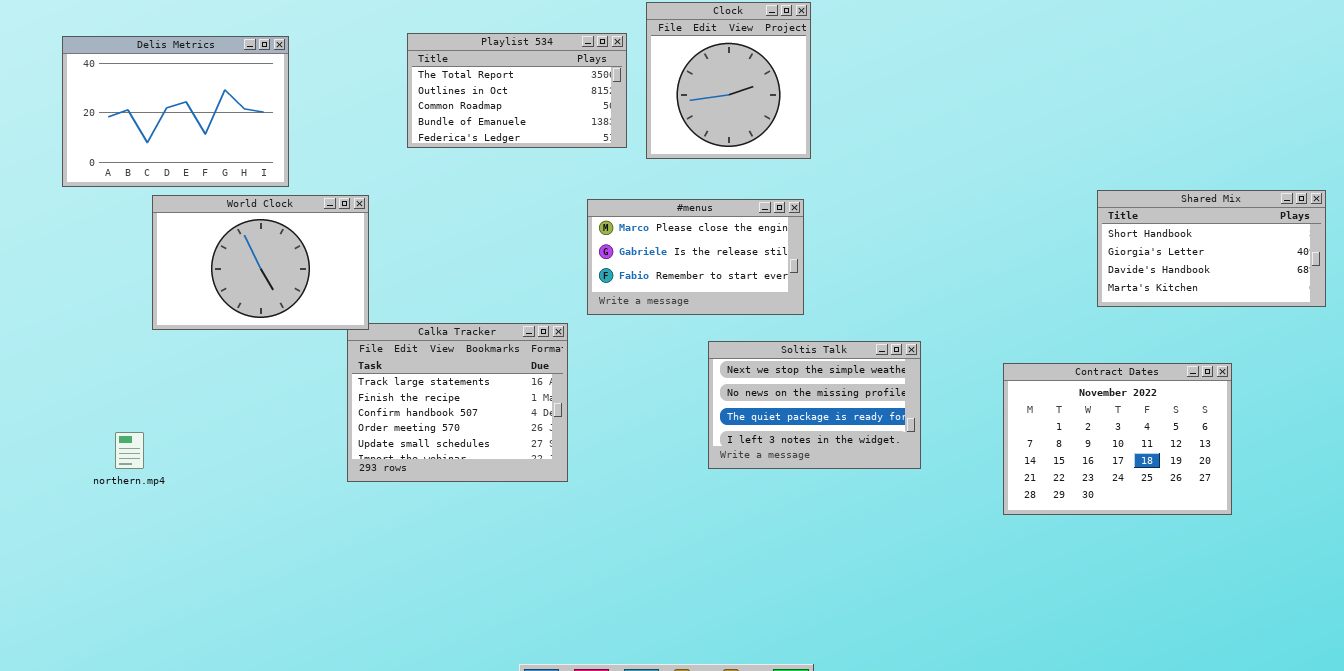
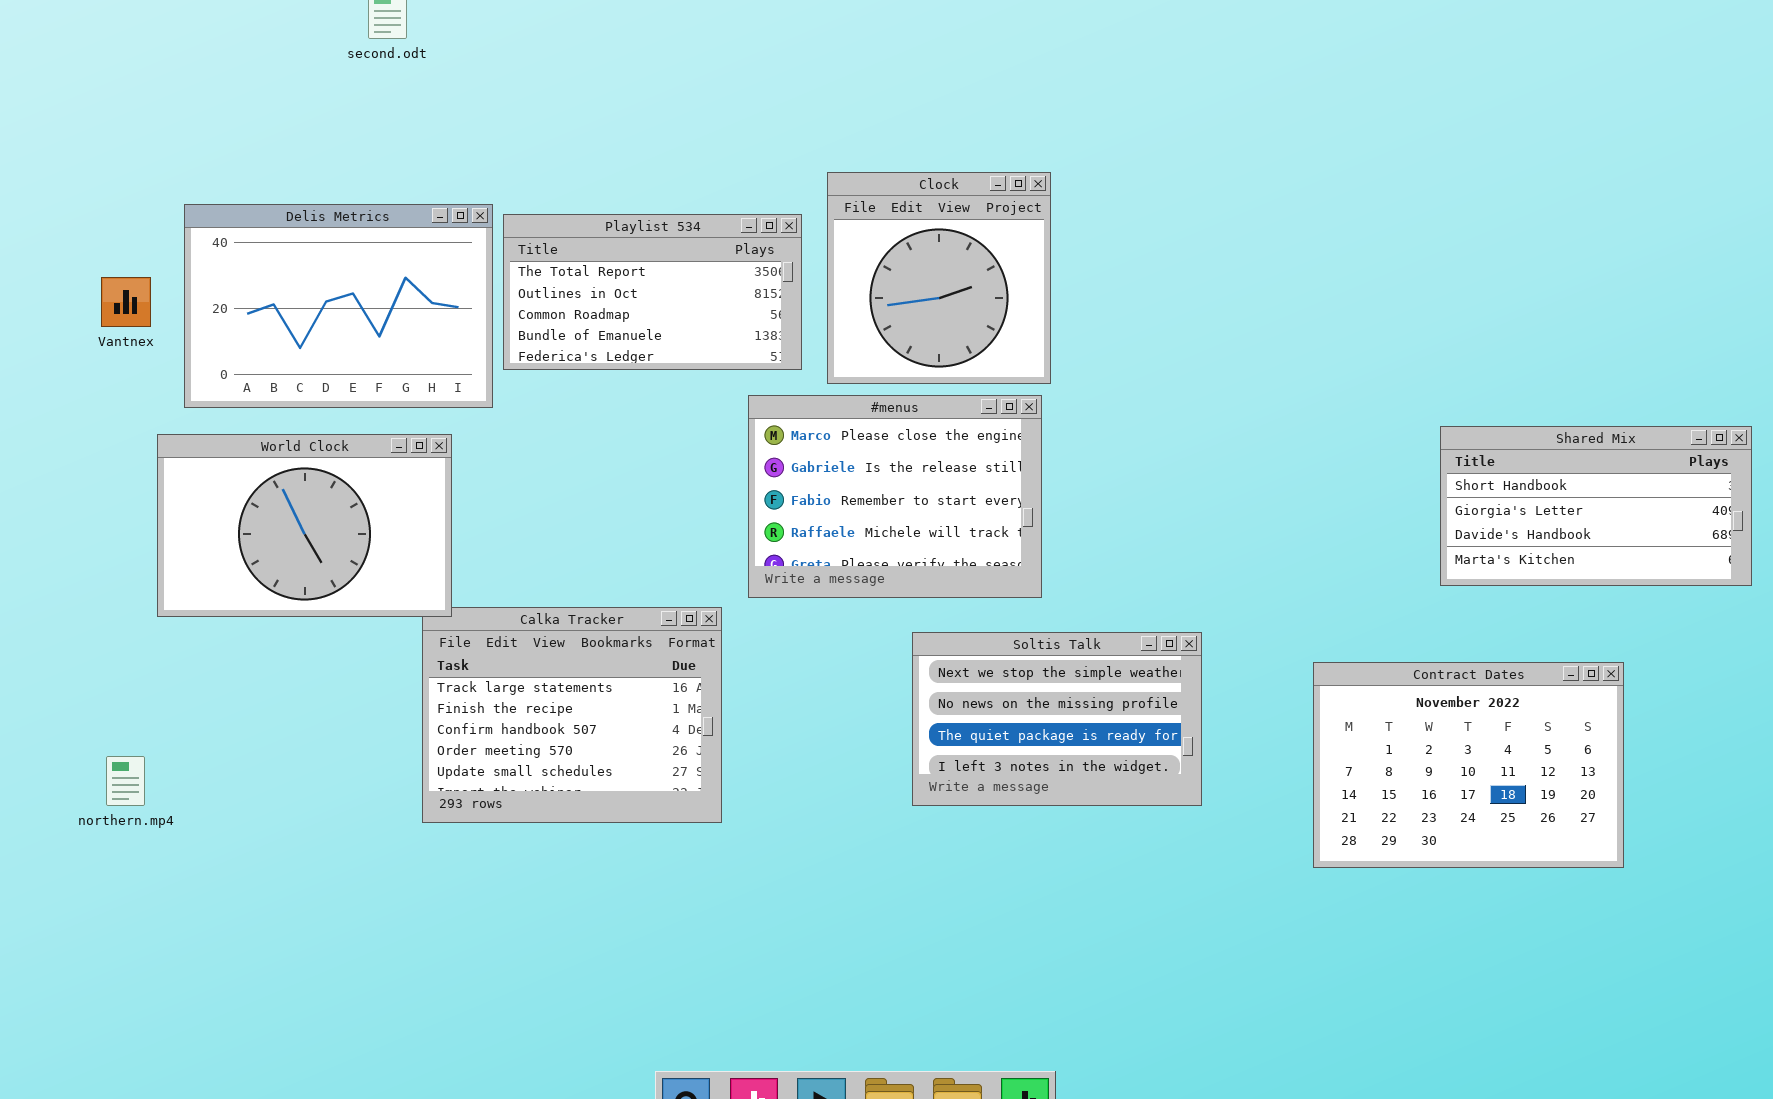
Delis Metrics: [62,36,289,187] -> [184,204,493,408], moved
#menus: [587,199,804,315] -> [748,395,1042,598], resized

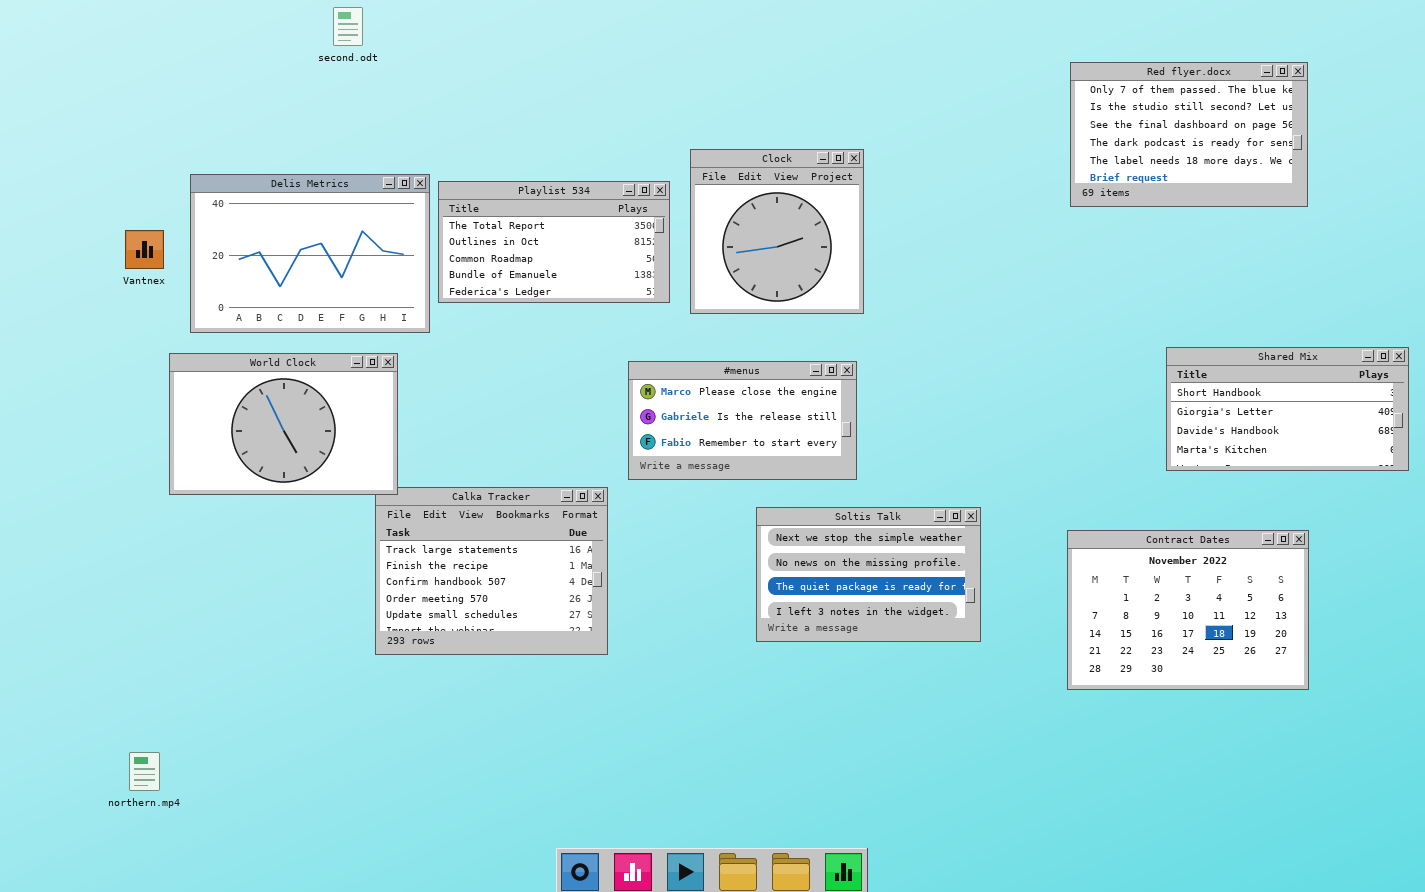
Red flyer.docx: none -> [1070,62,1308,207], opened
#menus: [748,395,1042,598] -> [628,361,857,480], resized
northern.mp4: [106,756,145,806] -> [129,752,160,791], moved

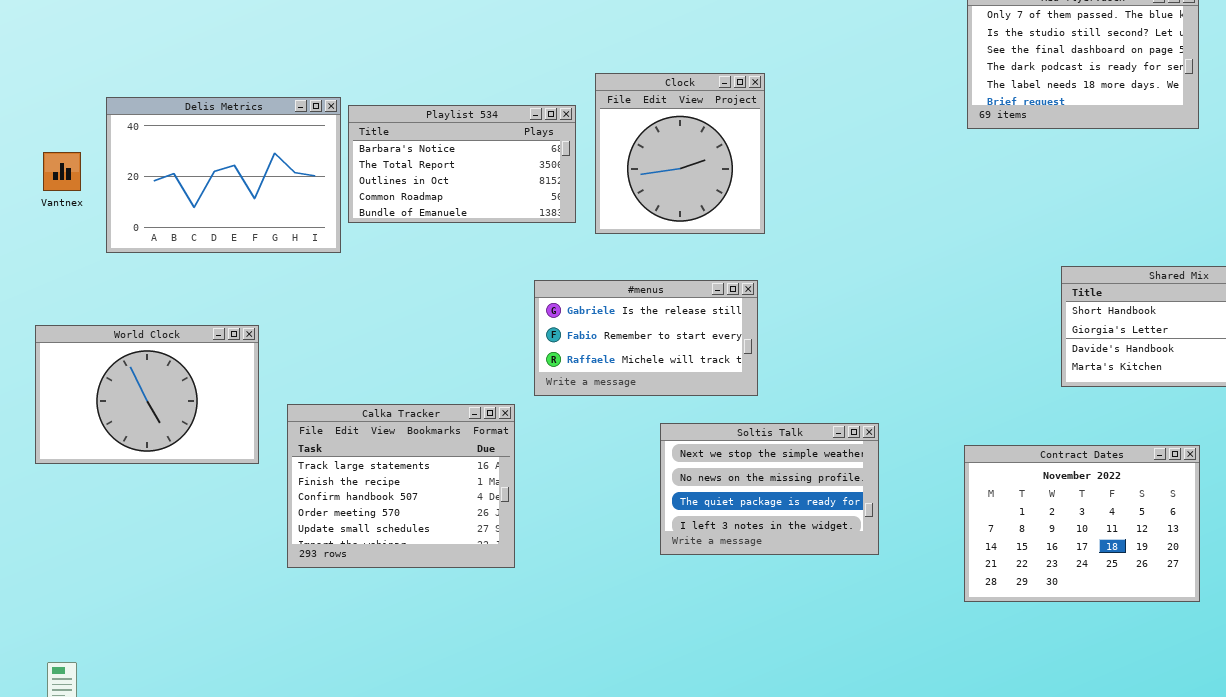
Playlist 534: [438,181,670,303] -> [348,105,576,223], scrolled up 1 row
World Clock: [169,353,398,495] -> [35,325,259,464], moved
#menus: [628,361,857,480] -> [534,280,758,396], scrolled down 1 row

